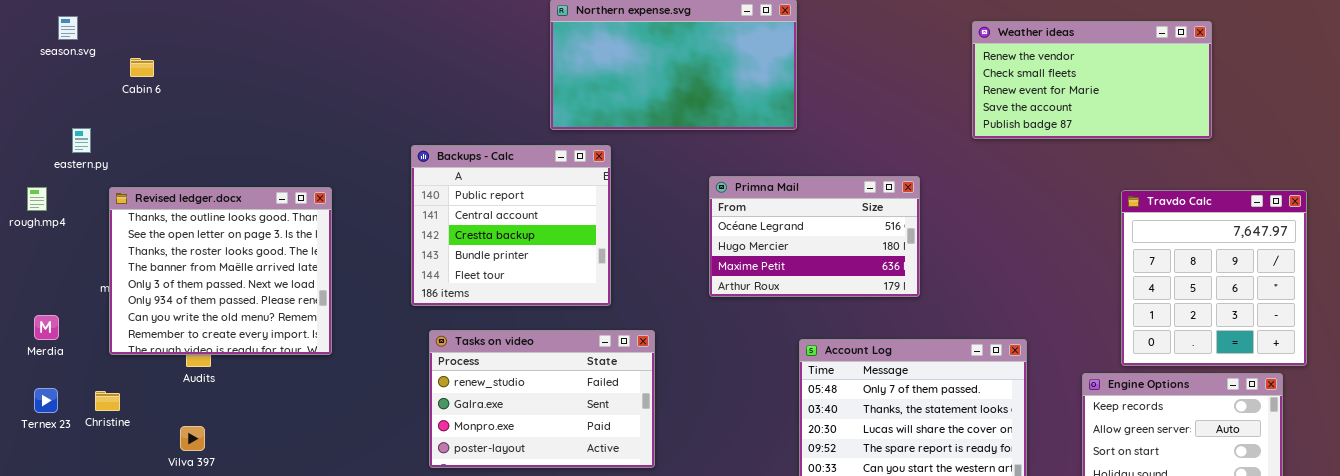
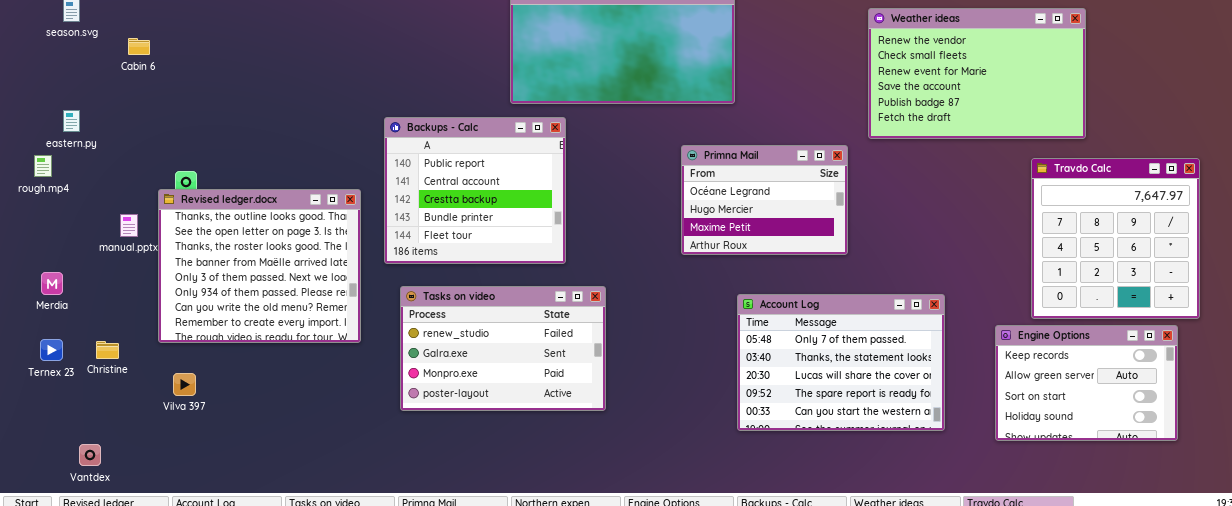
Weather ideas: [972,21,1212,139] -> [868,8,1086,139], moved, resized
eastern.py: [72,128,91,153] -> [63,110,80,132], moved
Primna Mail: [709,176,920,297] -> [681,145,848,255], resized
Revised ledger.docx: [109,187,332,355] -> [158,189,361,343], moved

